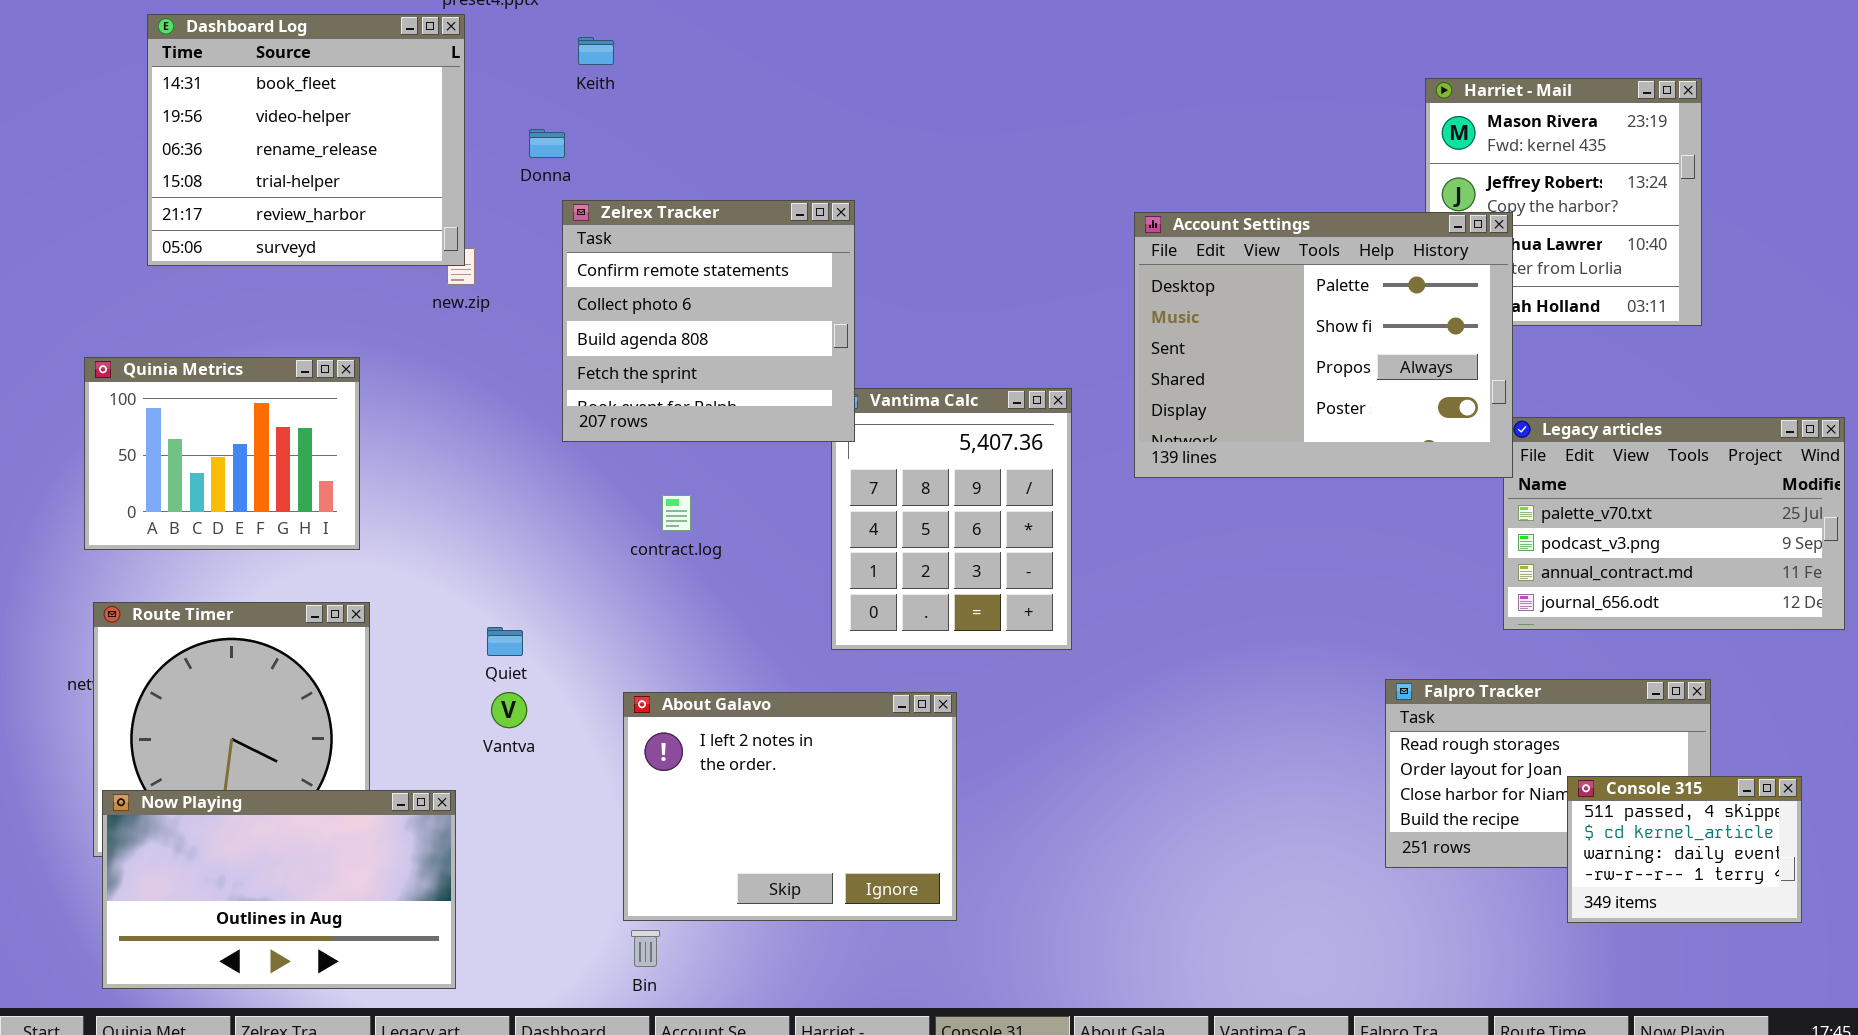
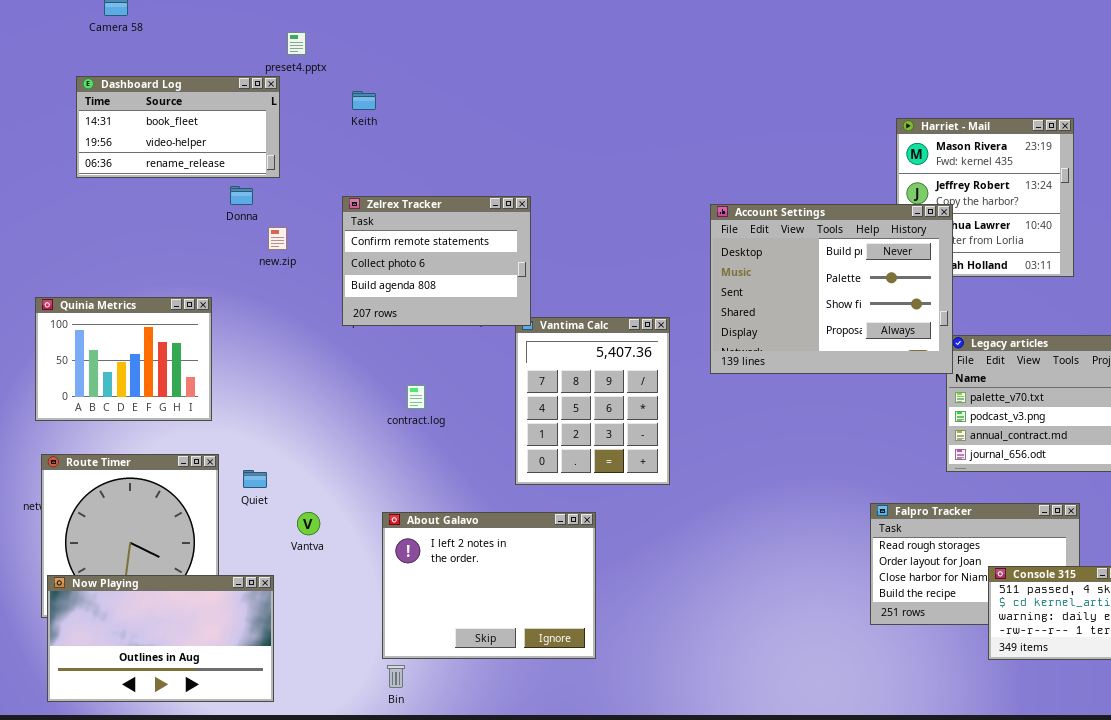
Dashboard Log: [147,14,465,266] -> [76,76,280,178], resized
Donna: [529,129,565,158] -> [230,186,253,205], moved
Zelrex Tracker: [562,200,855,442] -> [342,196,531,326], resized
Account Settings: [1134,212,1513,478] -> [710,204,953,374], scrolled up 1 row
Quiet: [487,627,523,656] -> [243,470,267,488], moved

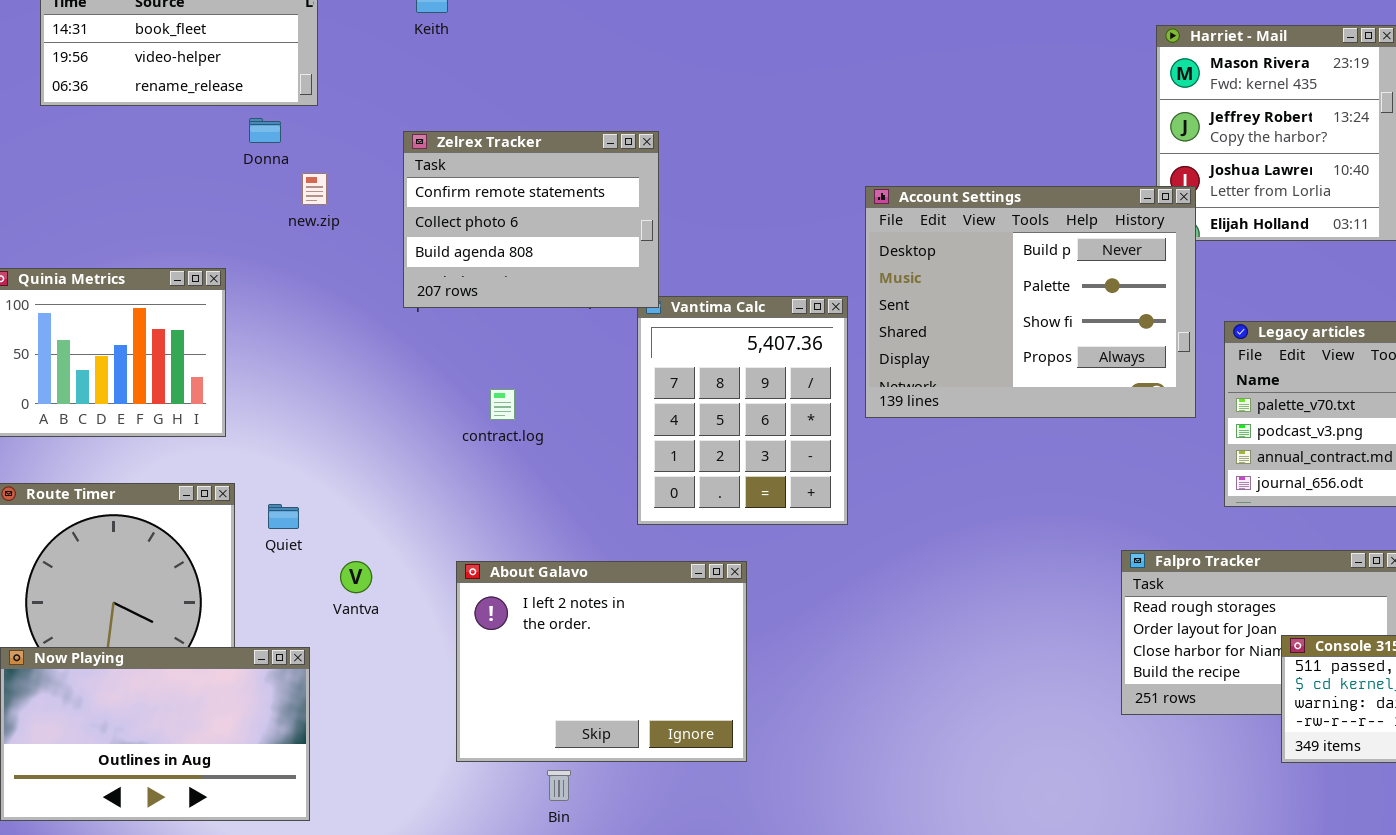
Account Settings: [710,204,953,374] -> [865,186,1196,418], moved
Bin: [387,665,405,688] -> [547,770,571,801], moved

